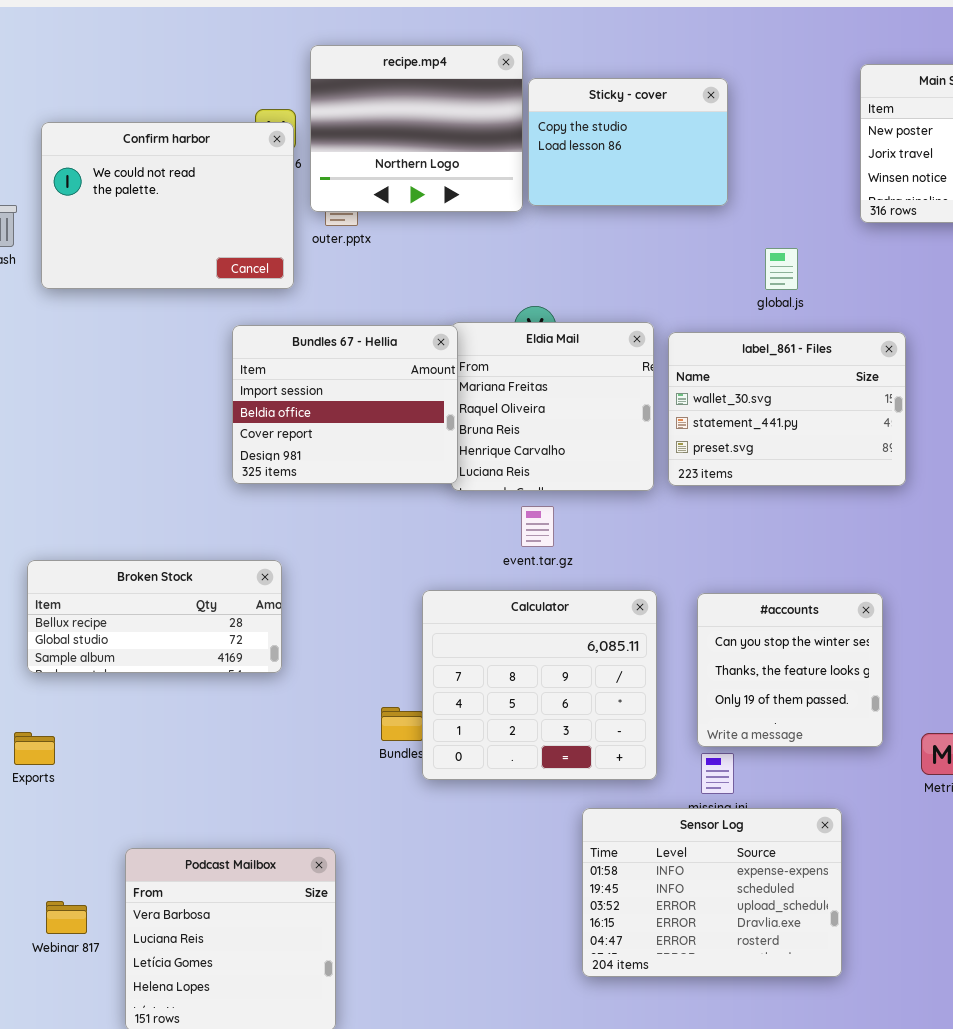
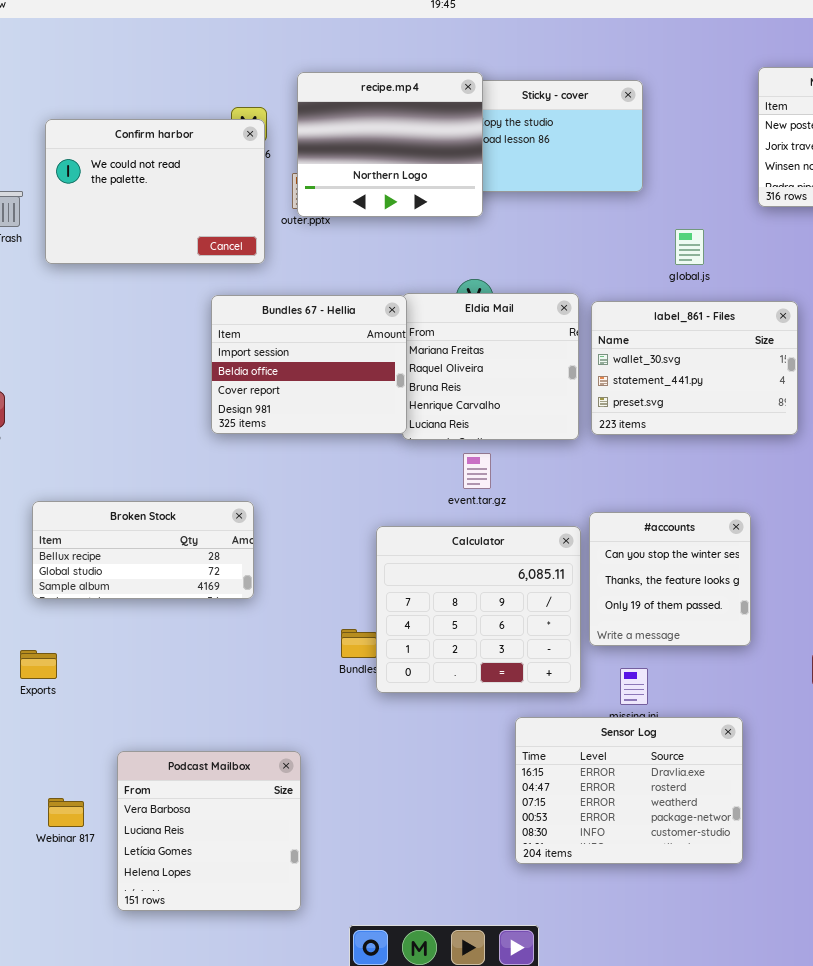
recipe.mp4: [310,45,523,212] -> [297,72,483,217], moved
#accounts: [697,593,883,747] -> [589,512,751,646], moved
Sensor Log: [582,808,842,977] -> [515,717,743,864], scrolled down 3 rows

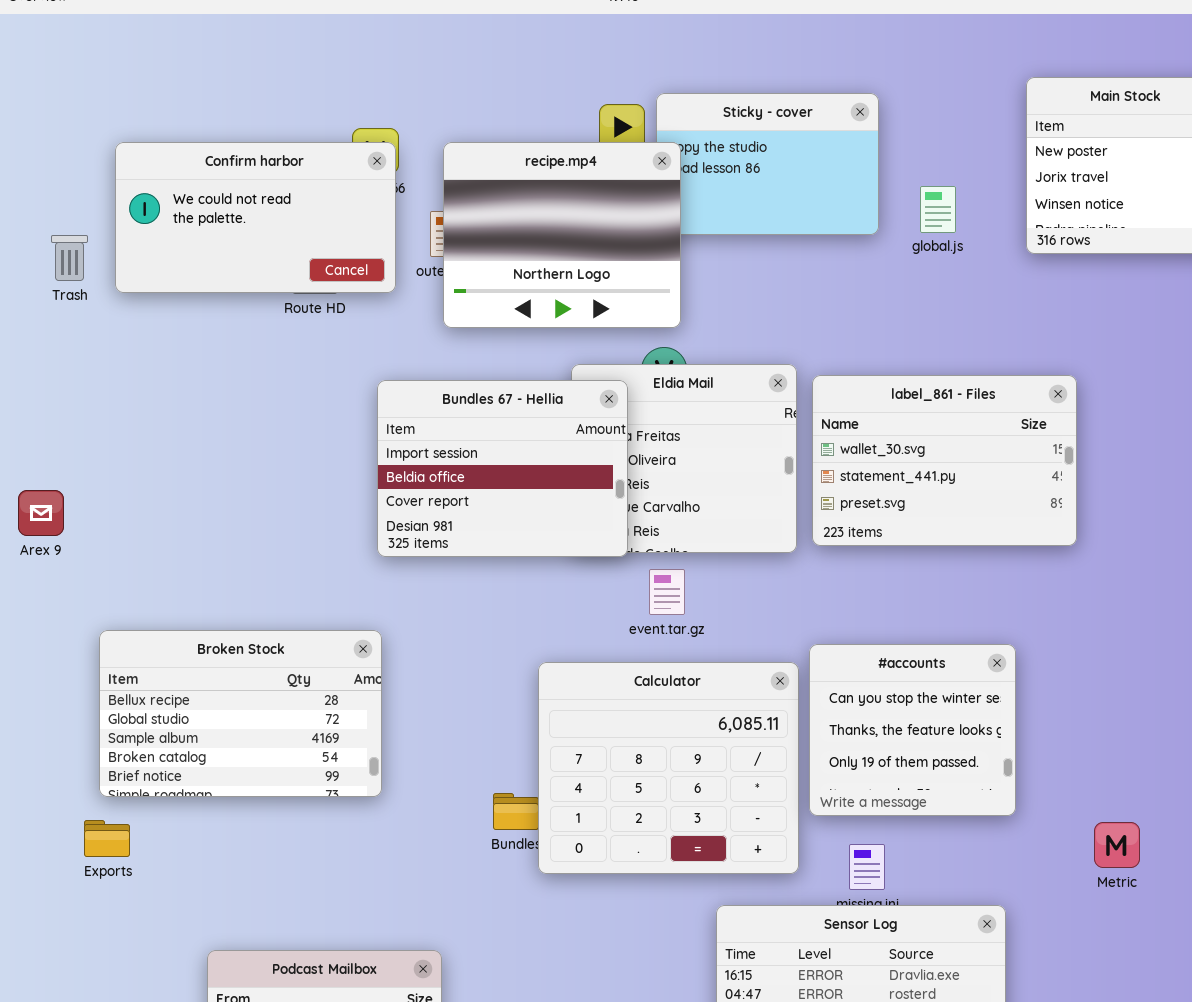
recipe.mp4: [297,72,483,217] -> [443,142,681,328], moved
Confirm harbor: [45,119,265,264] -> [115,142,396,293], resized
global.js: [675,229,704,265] -> [920,186,956,233], moved
Bundles 67 - Hellia: [211,295,407,434] -> [377,380,628,557], moved
Broken Stock: [32,501,254,599] -> [99,630,382,797], resized

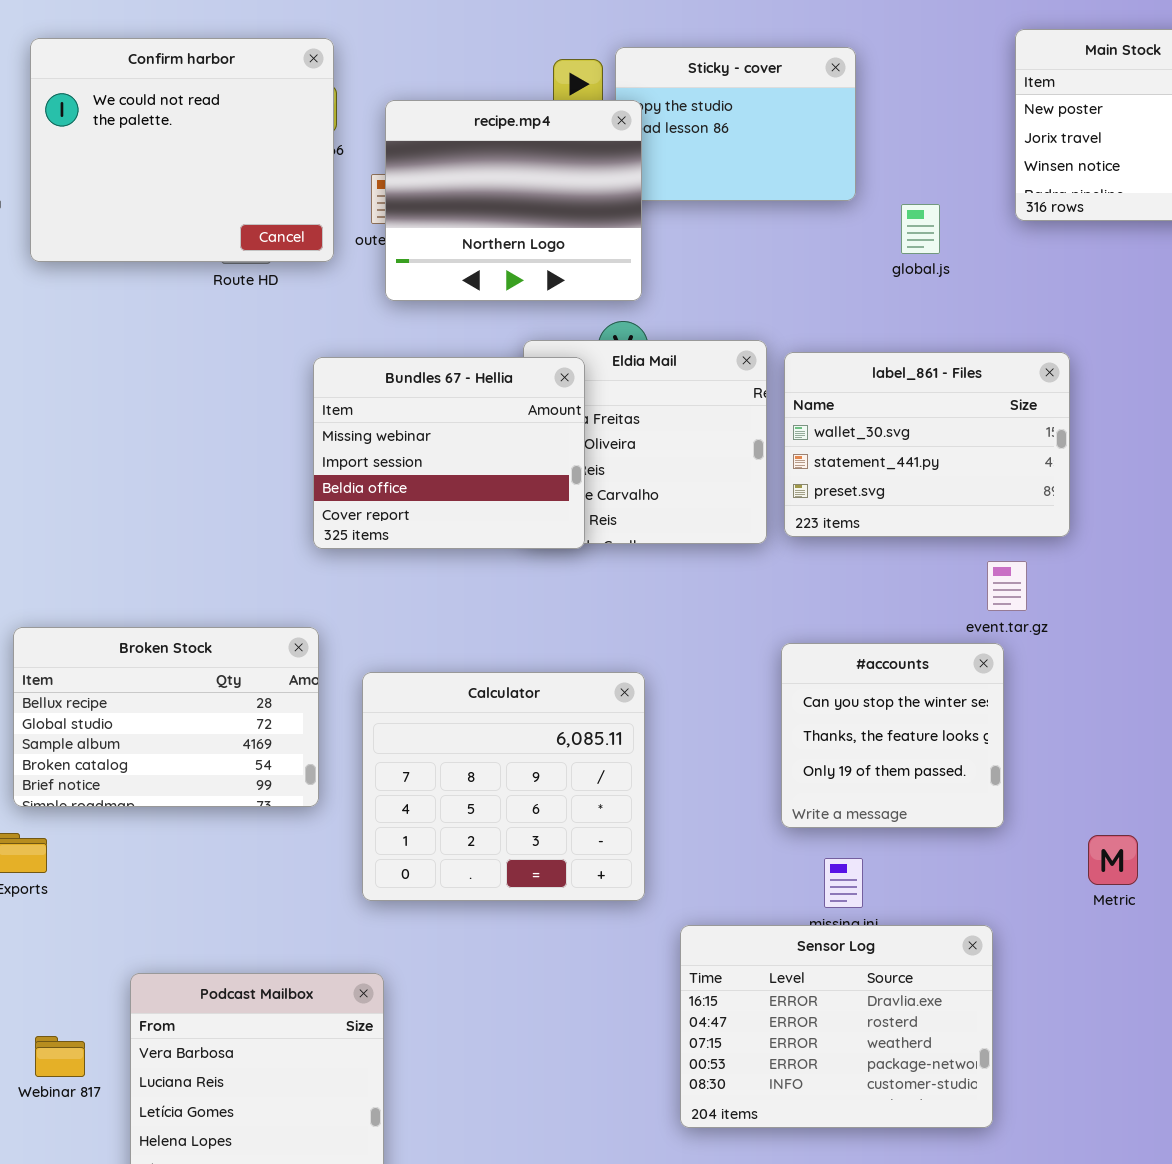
Confirm harbor: [115,142,396,293] -> [30,38,334,262], resized
global.js: [920,186,956,233] -> [901,204,940,254], moved
Bundles 67 - Hellia: [377,380,628,557] -> [313,357,585,549], scrolled up 1 row
event.tar.gz: [649,569,685,615] -> [987,561,1027,611], moved
Calculator: [538,662,799,874] -> [362,672,645,901], moved

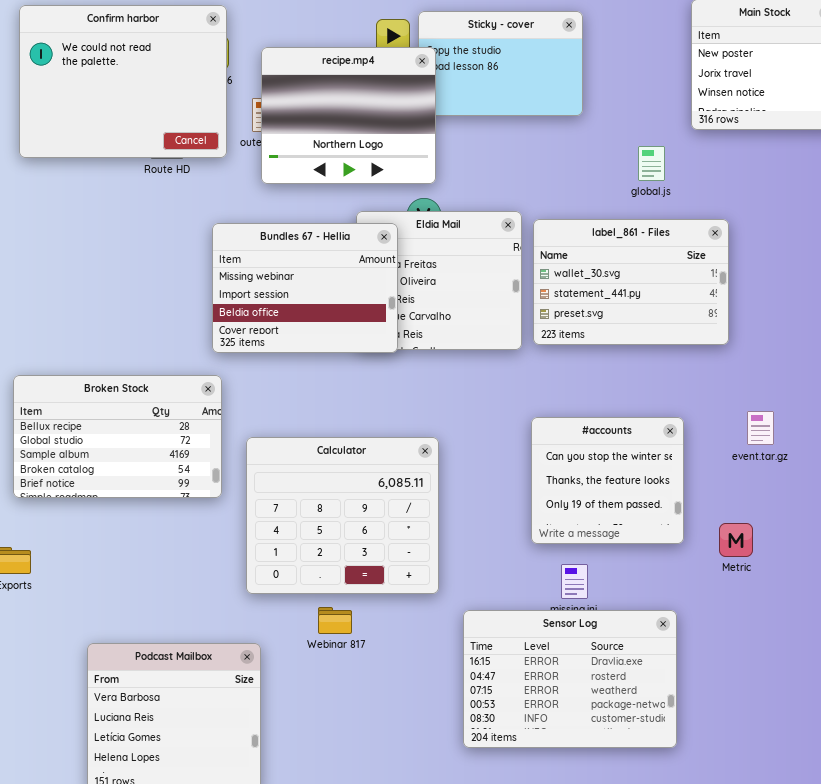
global.js: [901,204,940,254] -> [638,146,665,181], moved
event.tar.gz: [987,561,1027,611] -> [747,411,774,445], moved
Broken Stock: [13,627,319,807] -> [13,375,222,498], moved
Metric: [1088,835,1138,885] -> [719,523,753,557], moved
Webinar 817: [35,1036,85,1077] -> [318,607,352,634], moved

